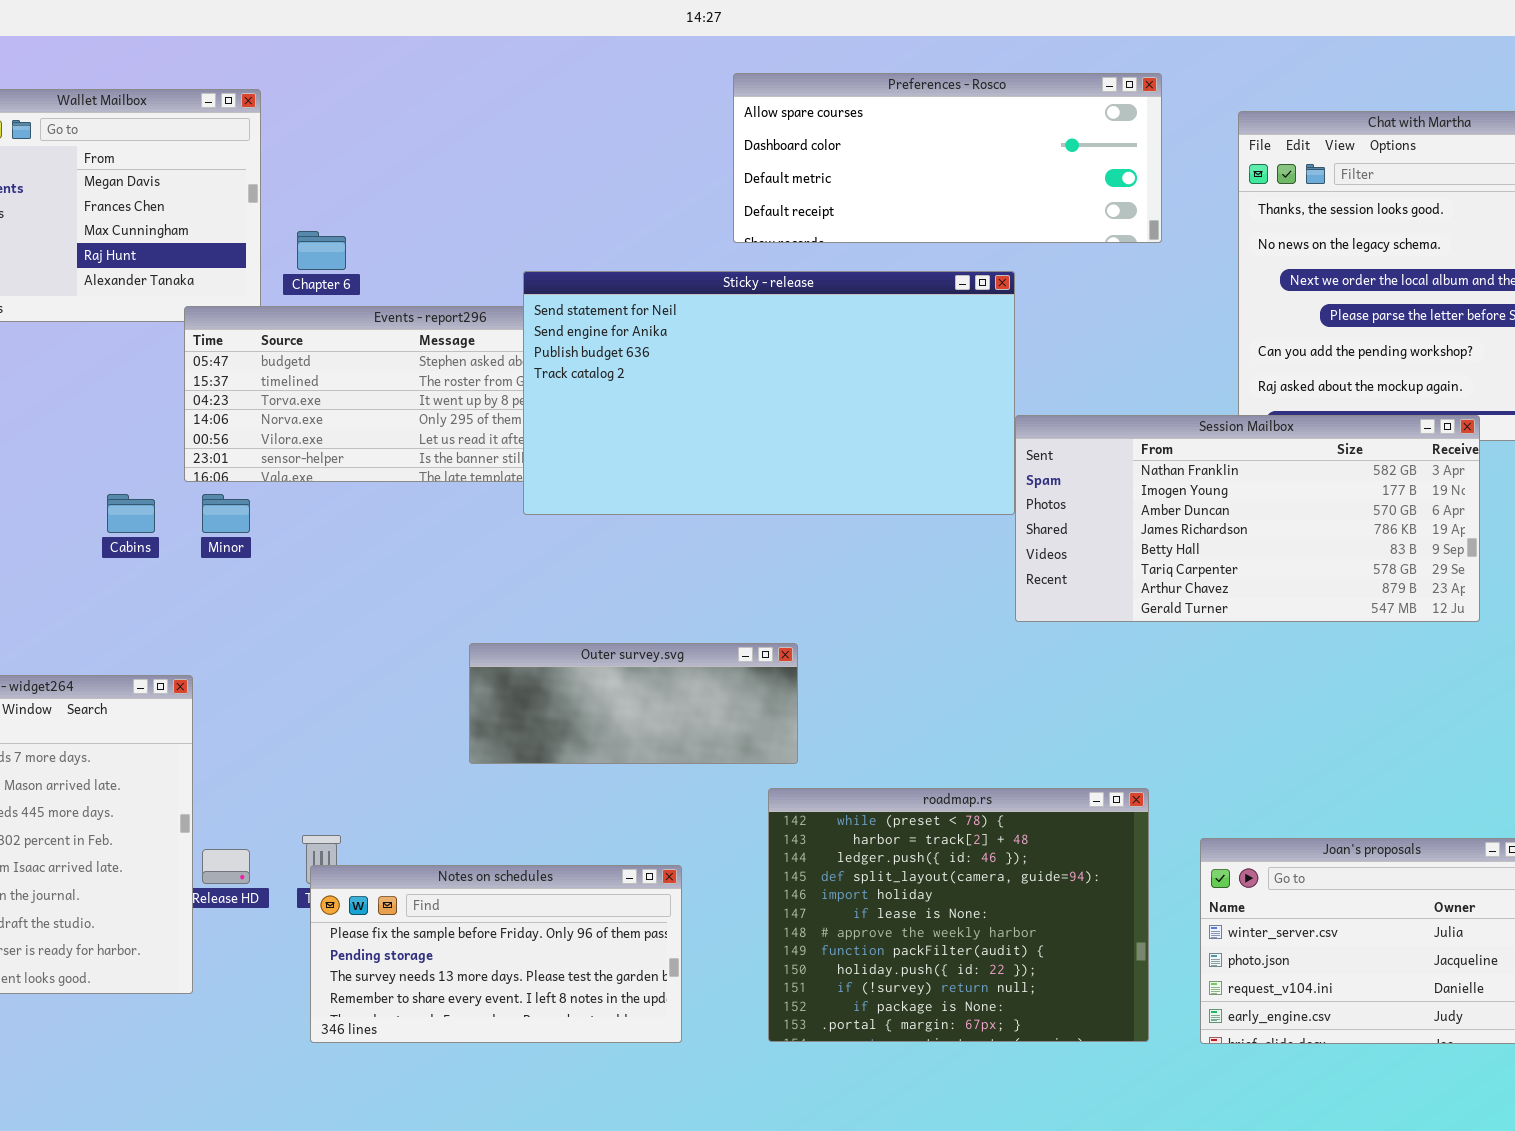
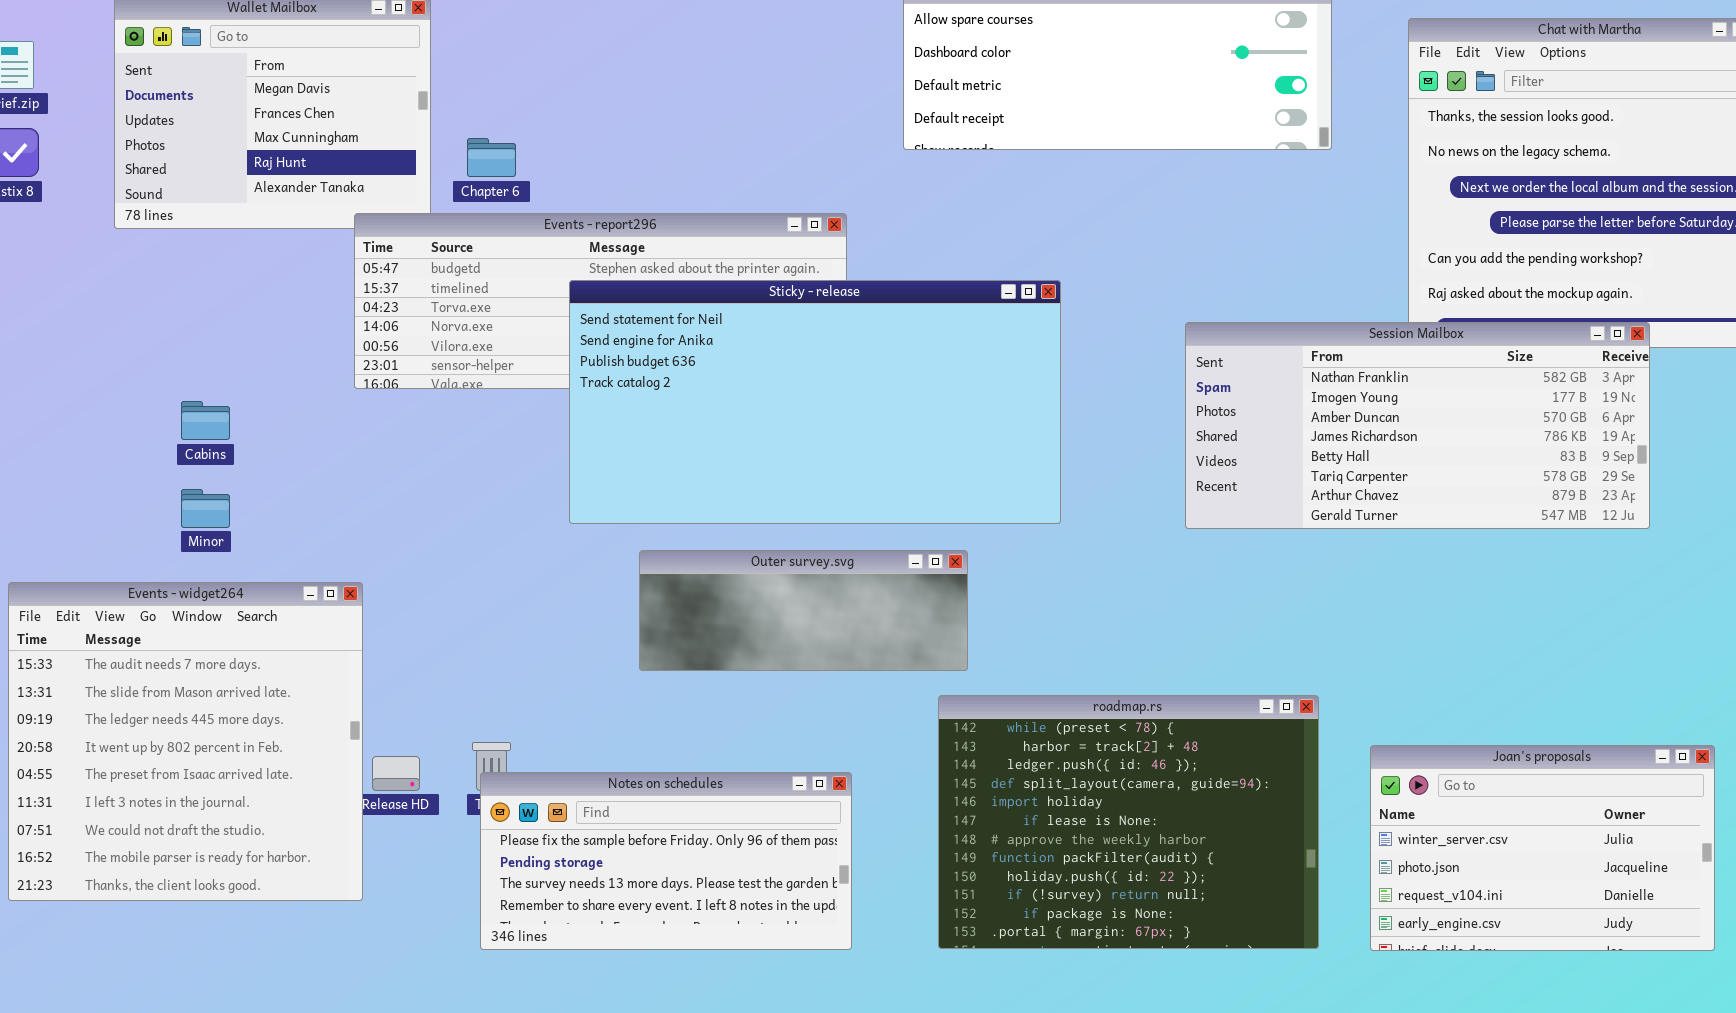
Sticky - release: [523,271,1015,515] -> [569,280,1061,524], moved
Cabins: [107,494,155,533] -> [181,401,230,440], moved
Minor: [202,494,250,533] -> [181,489,230,528], moved

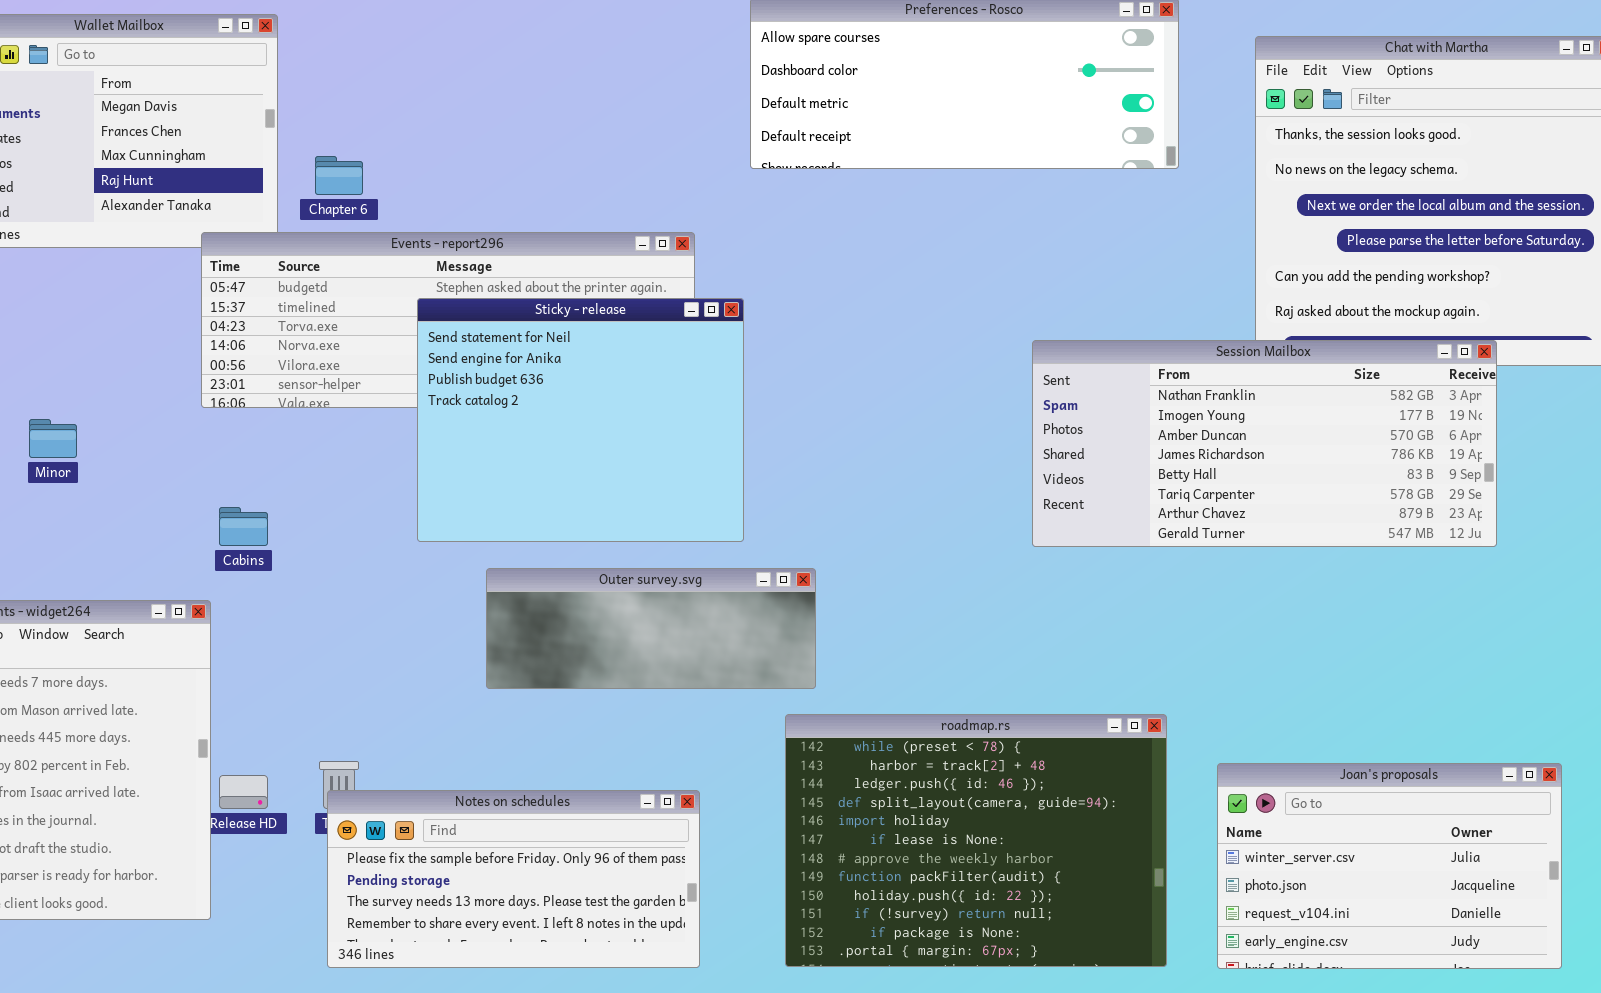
Sticky - release: [569,280,1061,524] -> [417,298,744,542], resized
Cabins: [181,401,230,440] -> [219,507,268,546], moved
Minor: [181,489,230,528] -> [29,419,77,458], moved

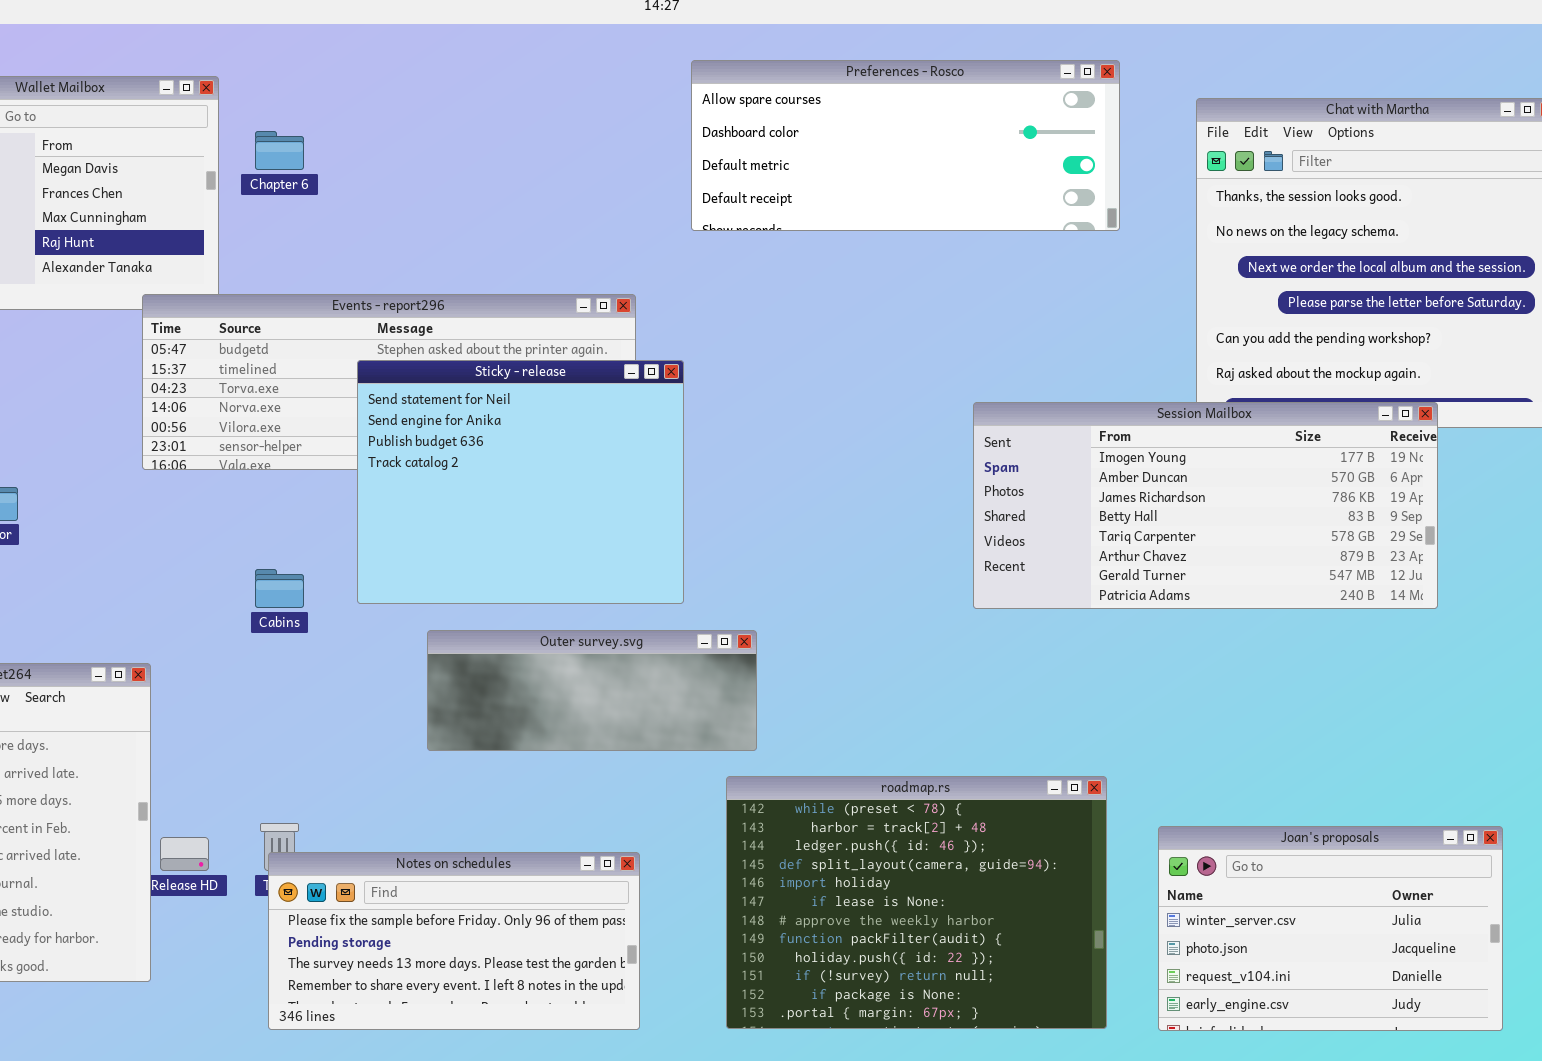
Chapter 6: [315,156,363,195] -> [255,131,304,170], moved
Session Mailbox: [1032,340,1497,547] -> [973,402,1438,609], scrolled down 1 row
Cabins: [219,507,268,546] -> [255,569,304,608], moved

